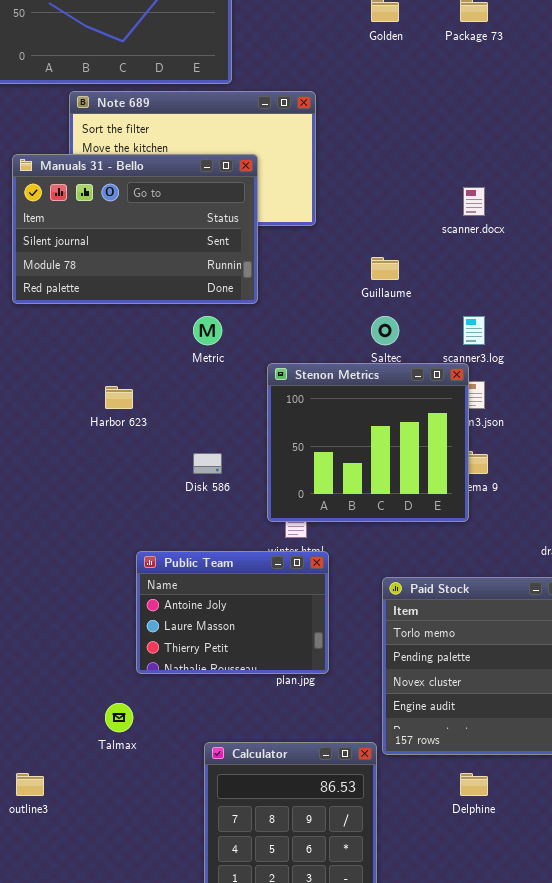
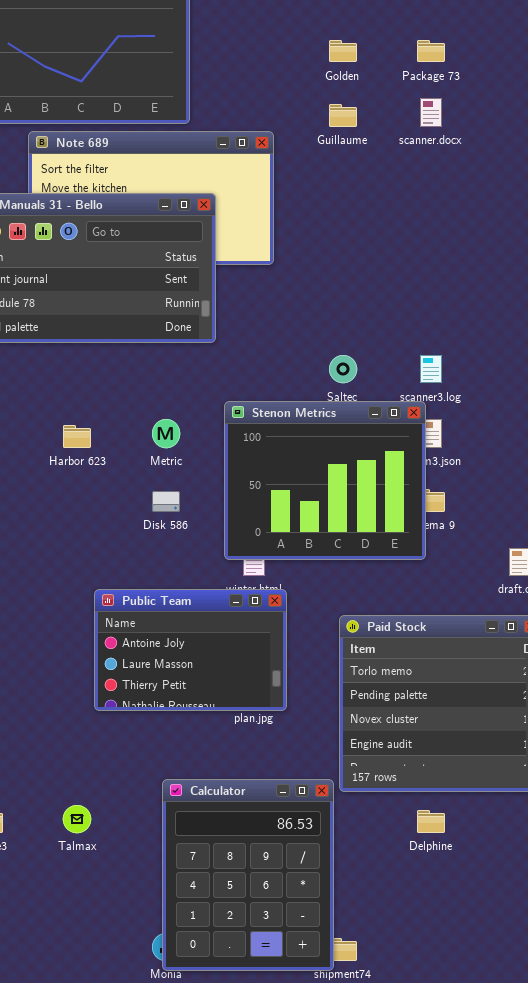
scanner.docx: [463,187,485,216] -> [420,98,442,127], moved
Guillaume: [371,257,399,280] -> [329,104,357,127], moved
Metric: [193,316,222,345] -> [152,419,180,448], moved
Talmax: [105,703,133,732] -> [63,805,91,833], moved

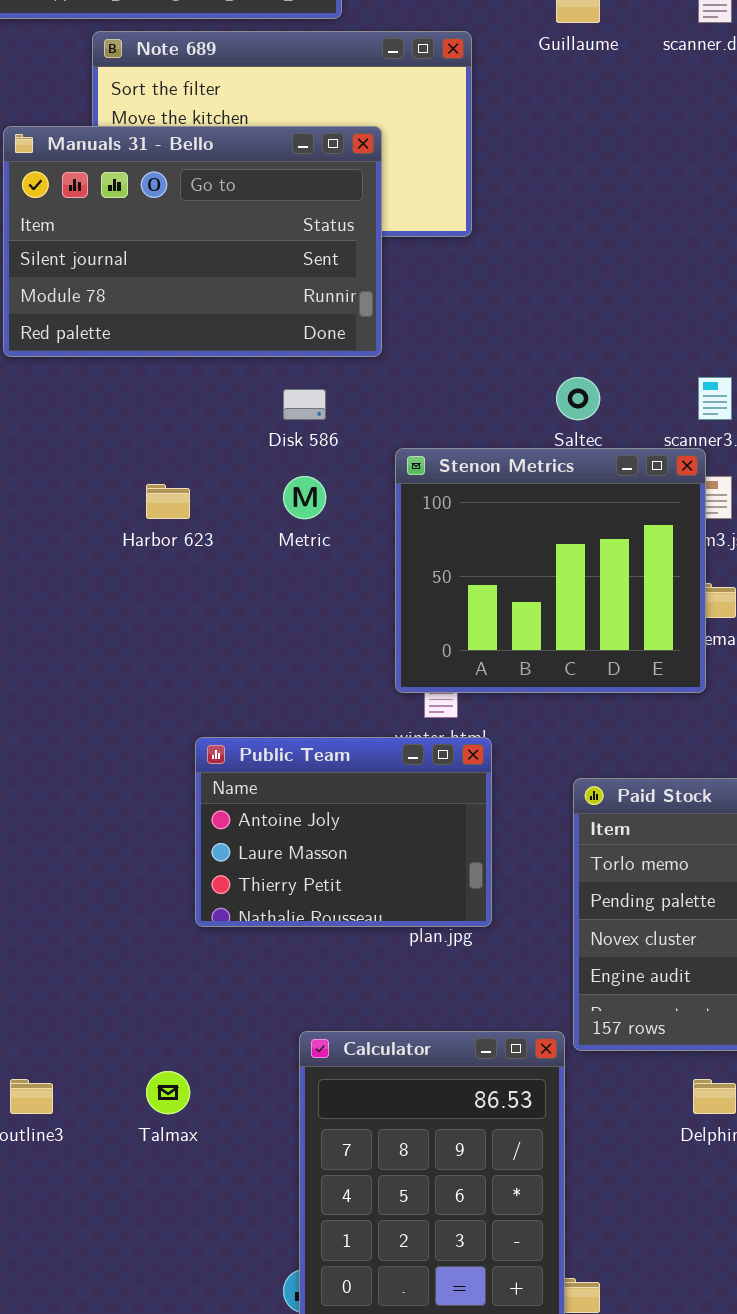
Disk 586: [152,491,180,512] -> [283,389,326,420], moved

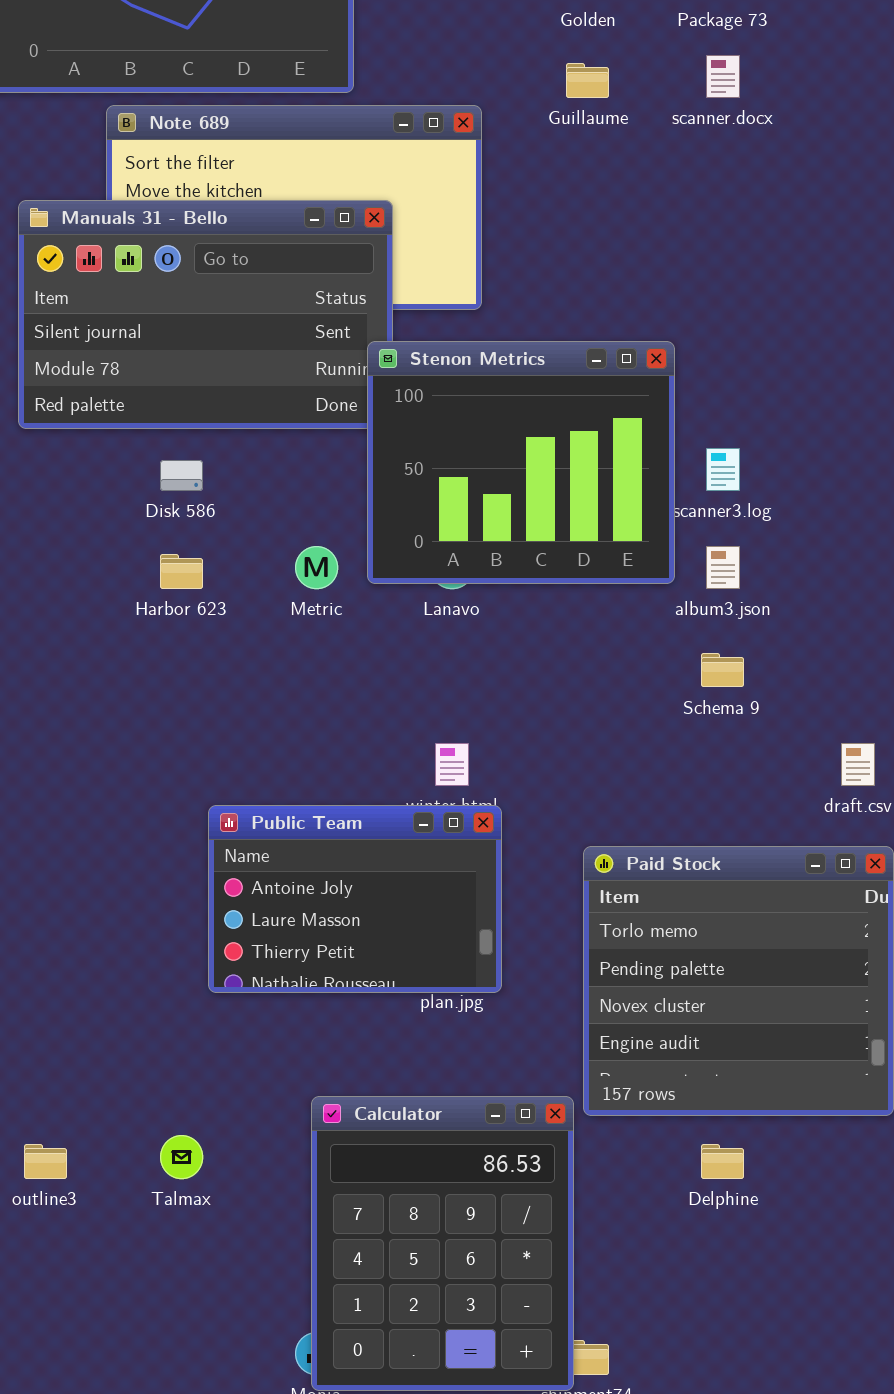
Disk 586: [283,389,326,420] -> [160,460,203,491], moved
Stenon Metrics: [395,448,706,693] -> [367,341,675,584], moved

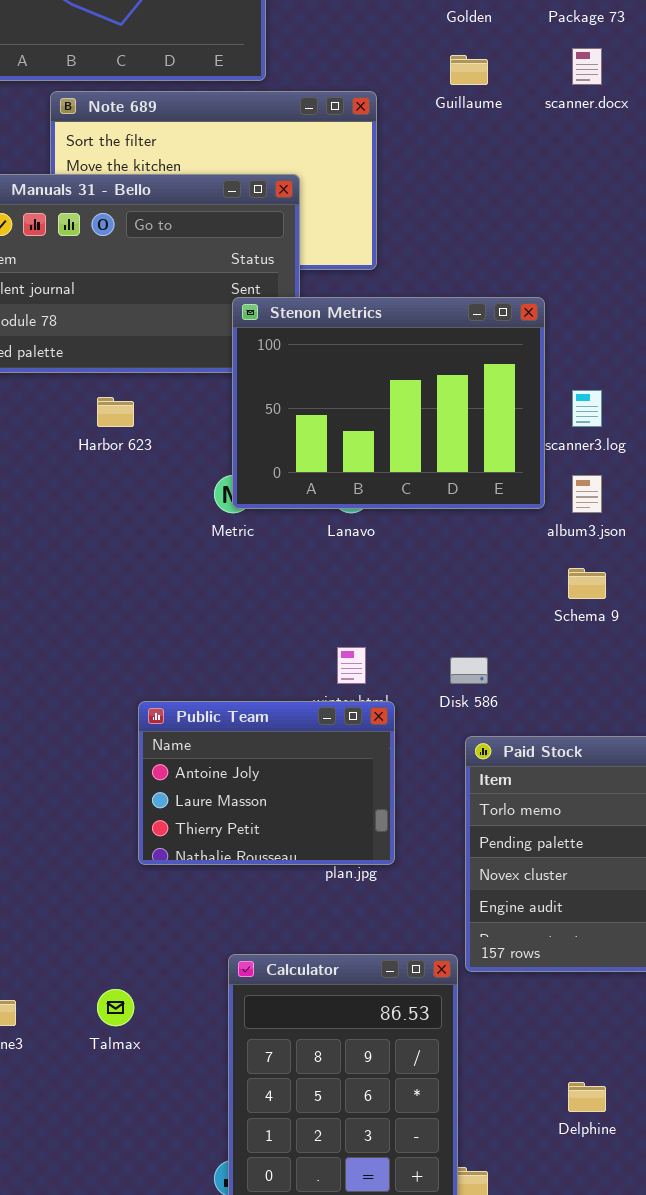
Stenon Metrics: [367,341,675,584] -> [232,297,545,509], resized
Disk 586: [160,460,203,491] -> [450,657,488,684], moved
Harbor 623: [160,554,203,589] -> [97,397,134,427], moved
Delphine: [701,1144,744,1179] -> [568,1082,606,1112], moved

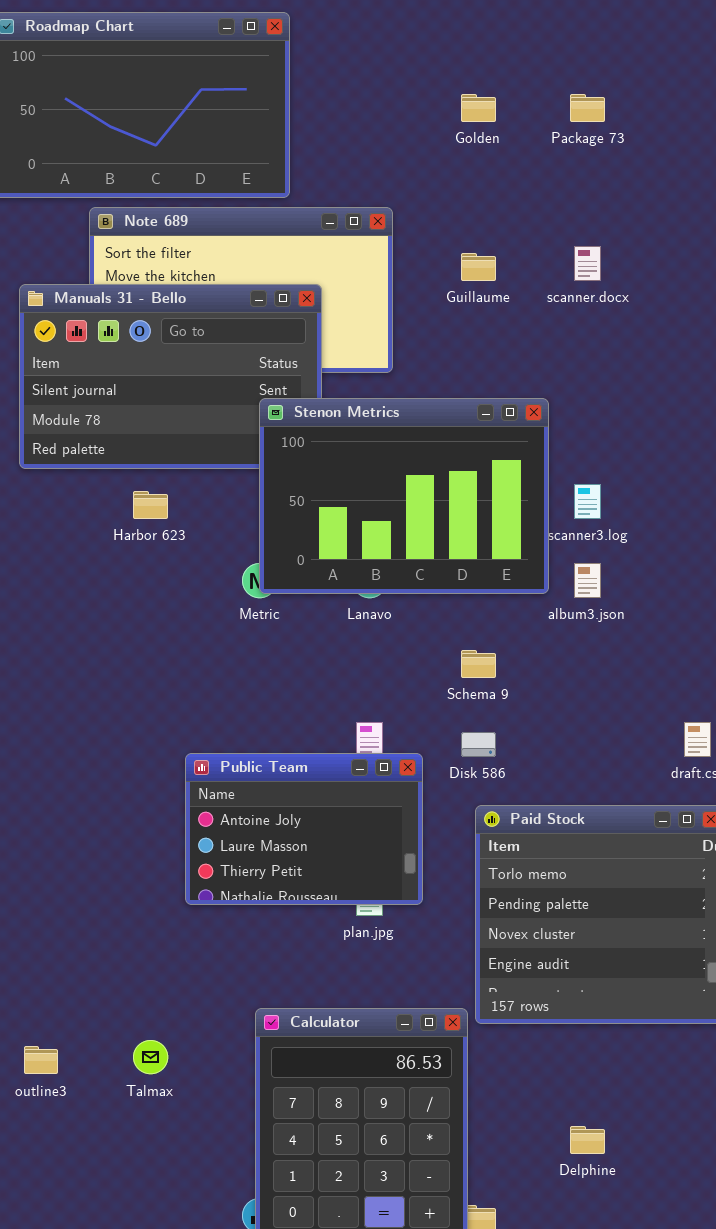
scanner.docx: [572,48,602,85] -> [574,246,601,281], moved
Guillaume: [450,55,488,85] -> [461,253,496,281], moved
Schema 9: [568,568,606,599] -> [461,650,496,678], moved
Public Team: [138,701,395,865] -> [185,753,423,905], moved

